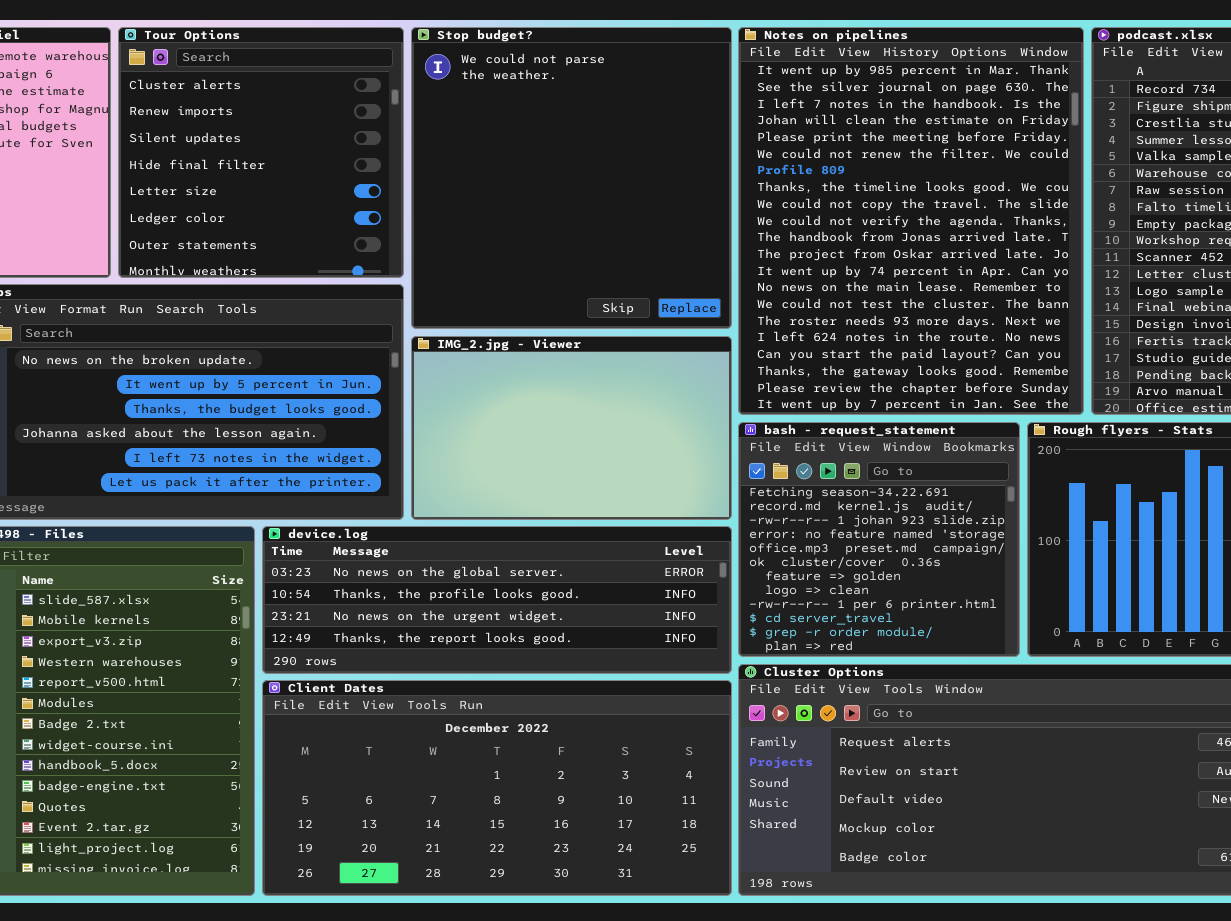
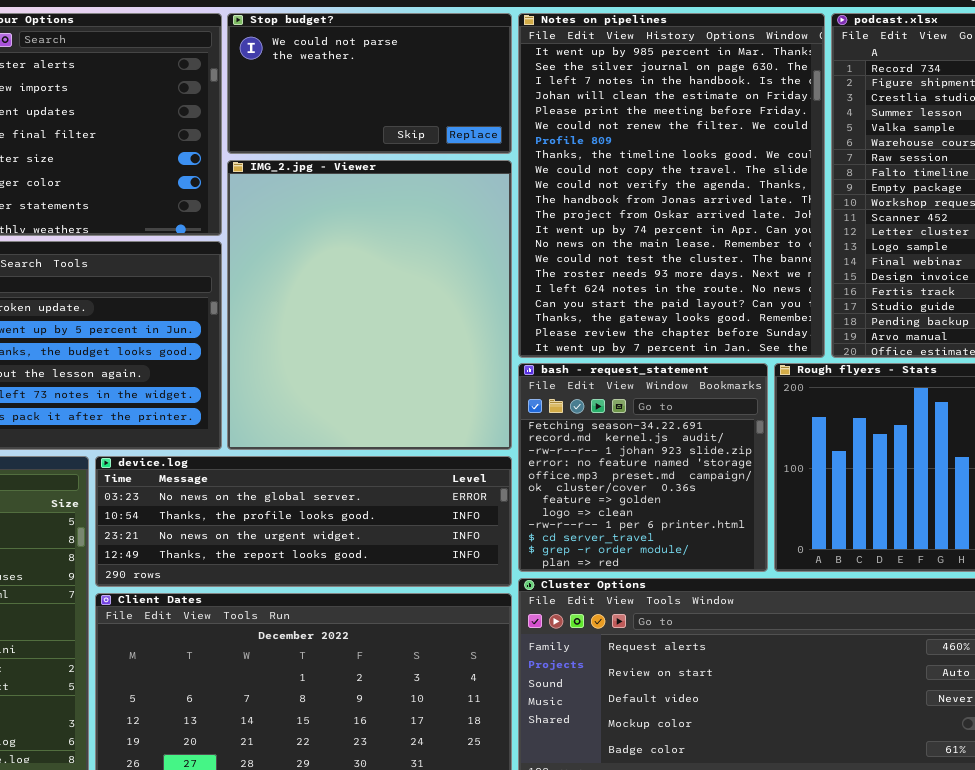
Stop budget?: [411,27,732,329] -> [227,13,512,154], resized
IMG_2.jpg - Viewer: [411,336,732,520] -> [227,160,512,450], resized

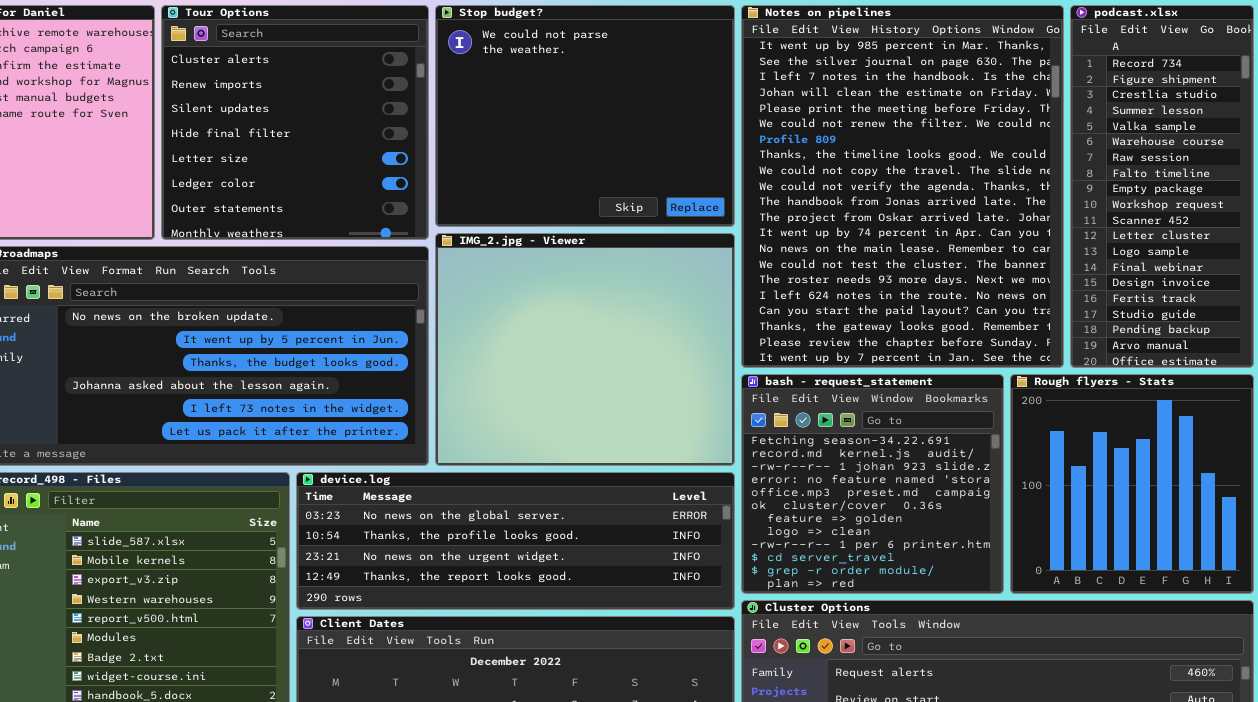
Stop budget?: [227,13,512,154] -> [435,5,735,227], resized
IMG_2.jpg - Viewer: [227,160,512,450] -> [435,233,735,466], resized

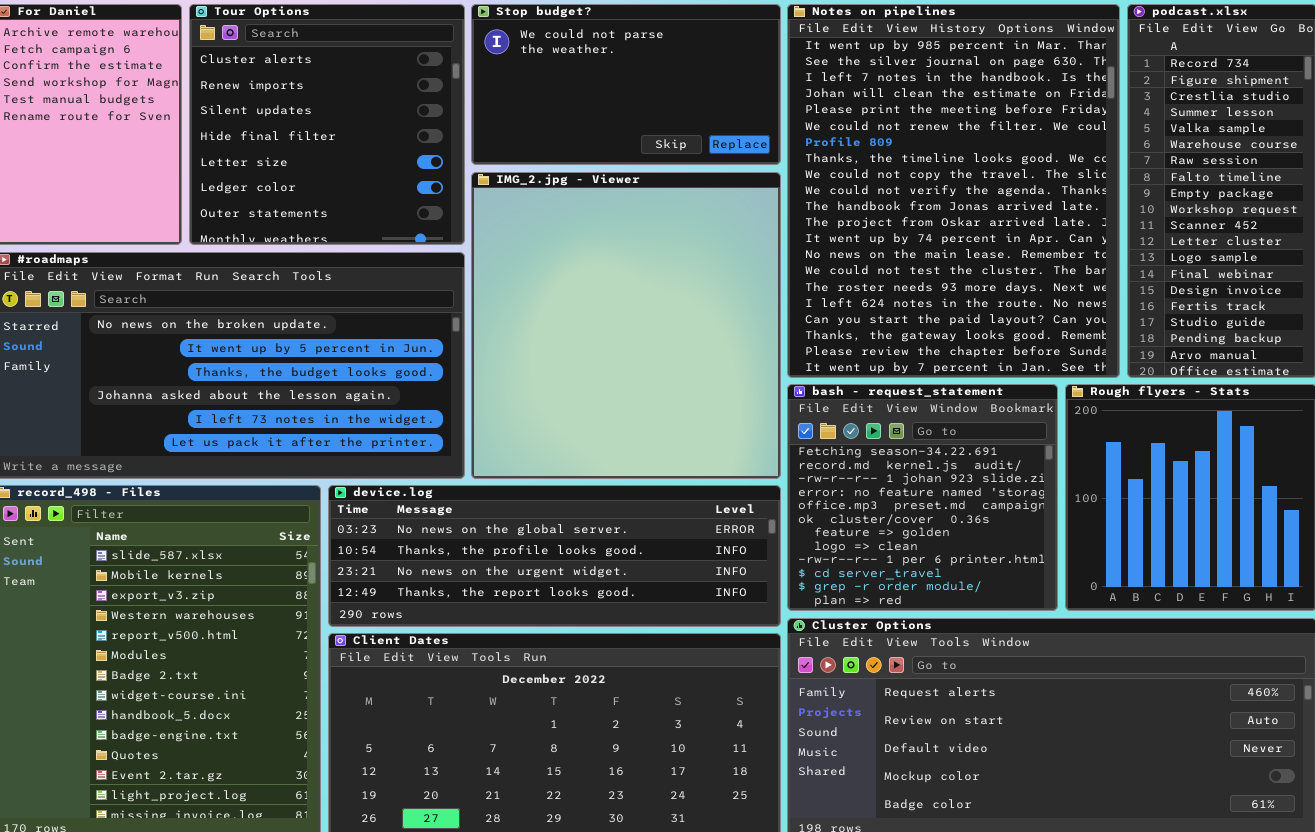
Stop budget?: [435,5,735,227] -> [471,4,781,165], resized
IMG_2.jpg - Viewer: [435,233,735,466] -> [471,172,781,479], resized

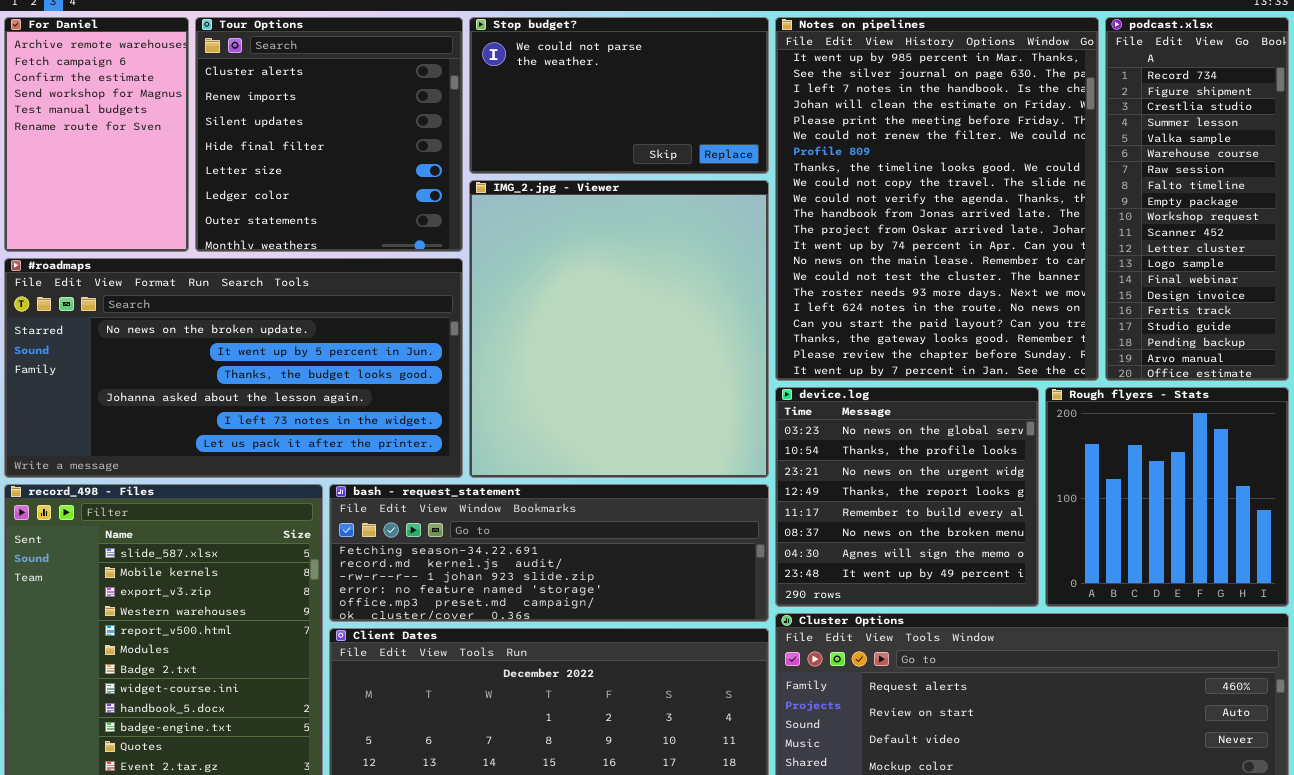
bash - request_statement: [787,384,1058,611] -> [329,484,769,622], moved, resized
device.log: [328,485,781,627] -> [775,387,1039,607], moved, resized

